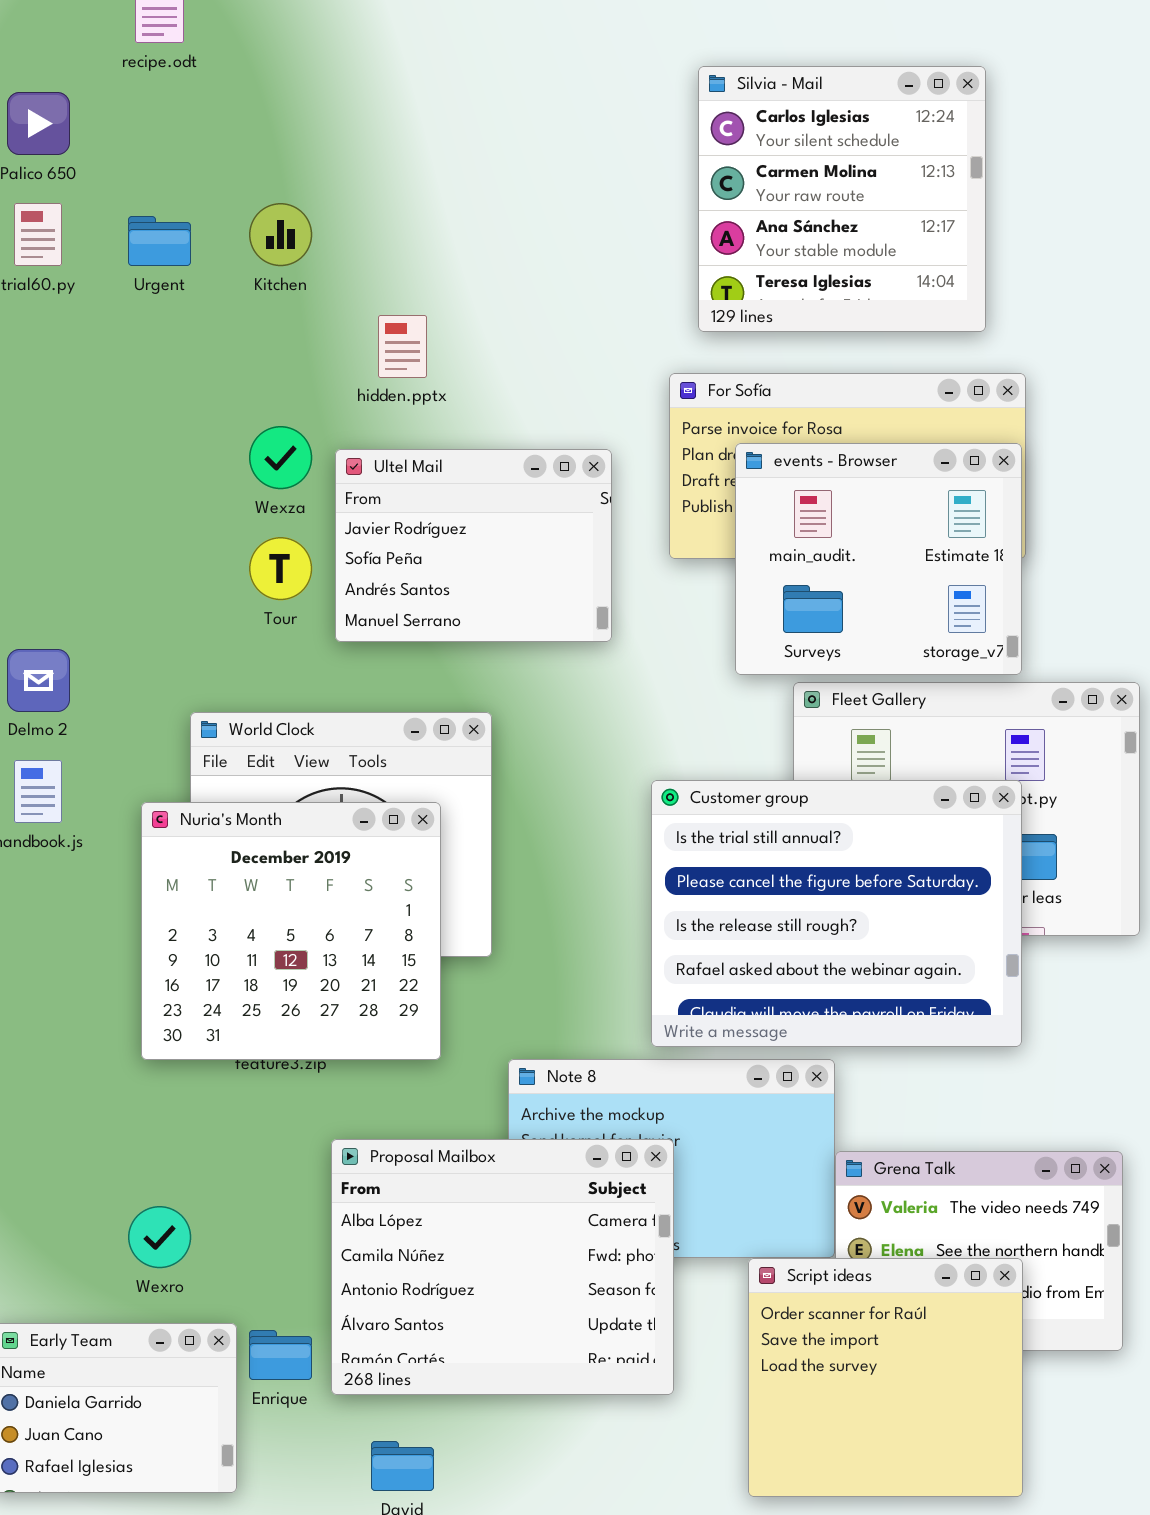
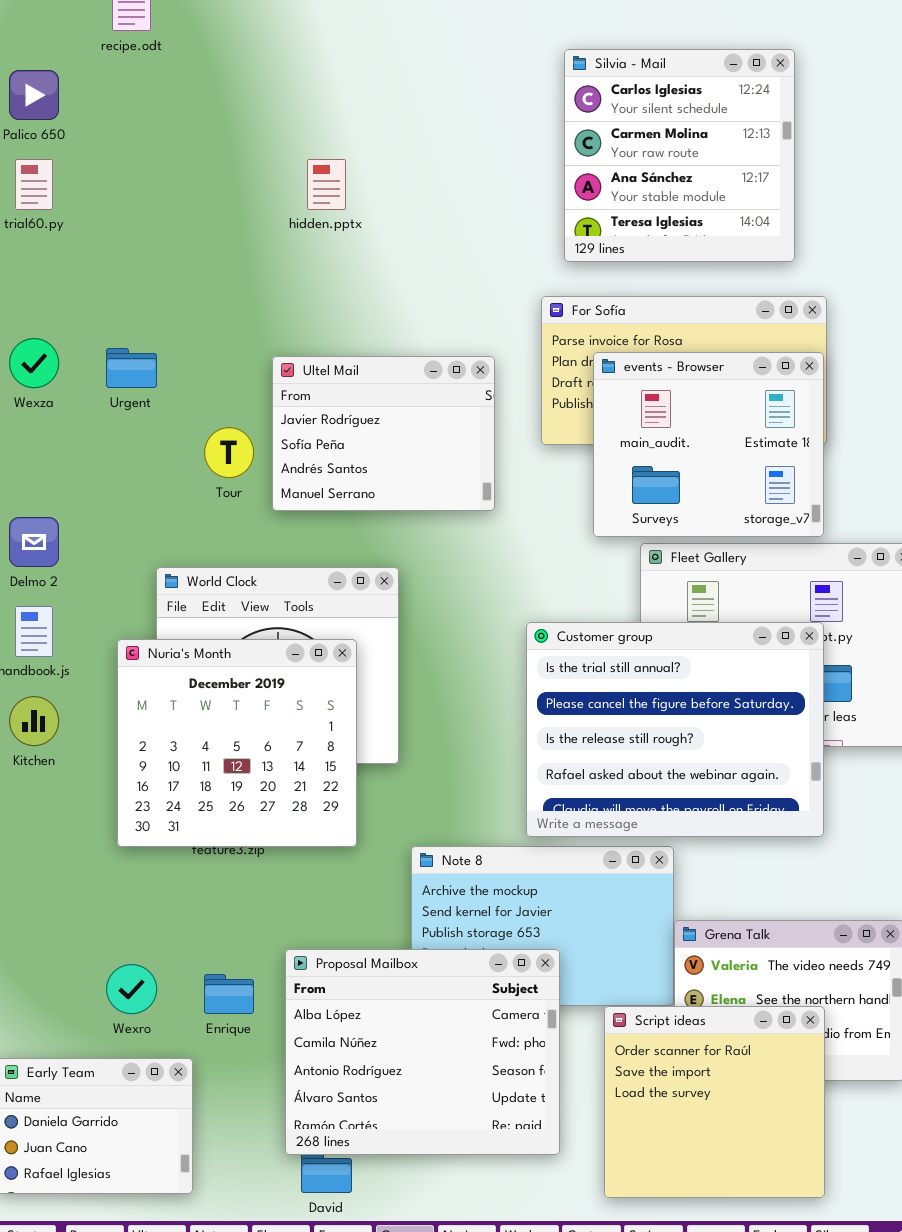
Kitchen: [249,203,312,266] -> [9,696,59,746], moved
Urgent: [128,216,191,266] -> [106,348,157,388], moved
hidden.pptx: [378,315,427,378] -> [307,159,346,210], moved
Wexza: [249,426,312,489] -> [9,338,59,388], moved
Proposal Mailbox: [331,1139,674,1395] -> [285,949,560,1155], moved
Enrique: [249,1330,312,1380] -> [204,974,254,1014], moved

